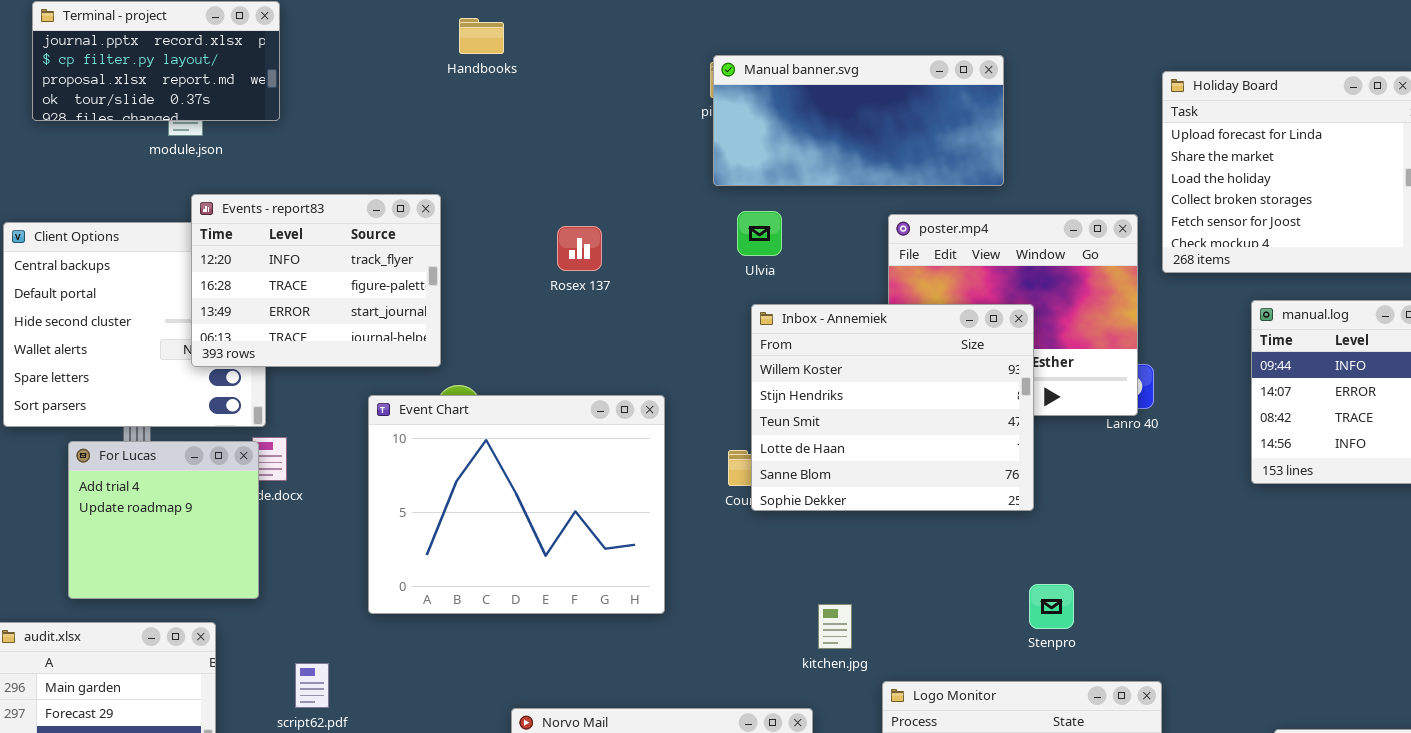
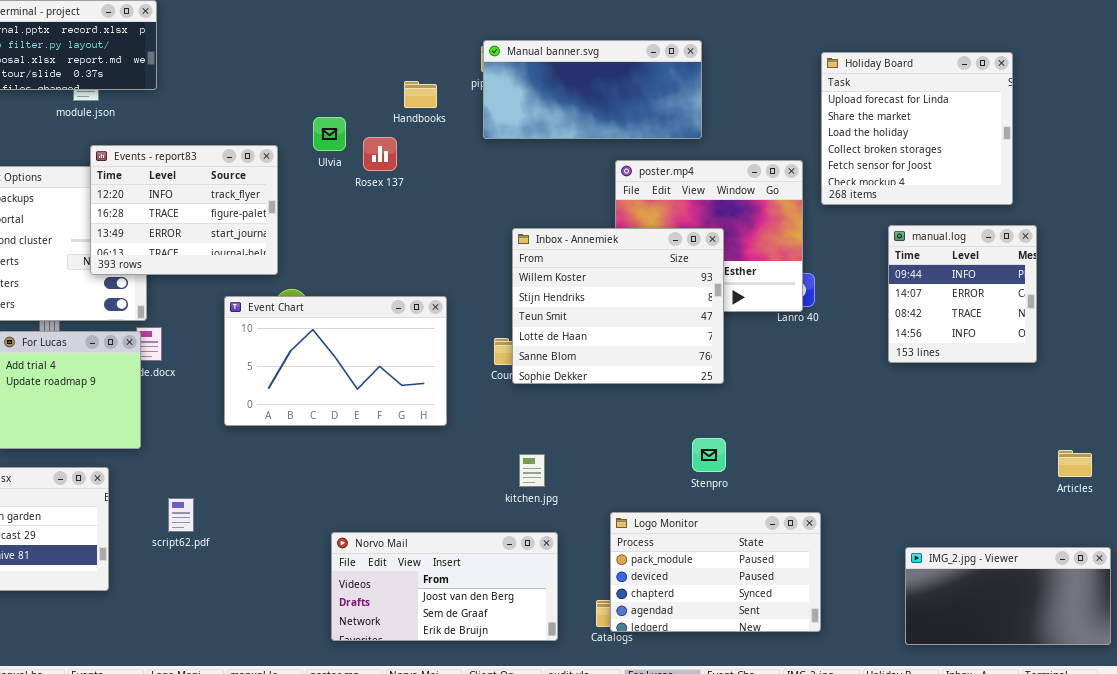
Handbooks: [459,18,504,54] -> [404,81,437,108], moved
Ulvia: [737,211,782,256] -> [313,117,346,151], moved
Rosex 137: [557,226,602,271] -> [363,137,397,171], moved
Event Chart: [368,395,665,614] -> [224,296,447,426], resized
Stenpro: [1029,584,1074,629] -> [692,438,726,472], moved
kitchen.jpg: [818,604,852,649] -> [519,454,545,487], moved

